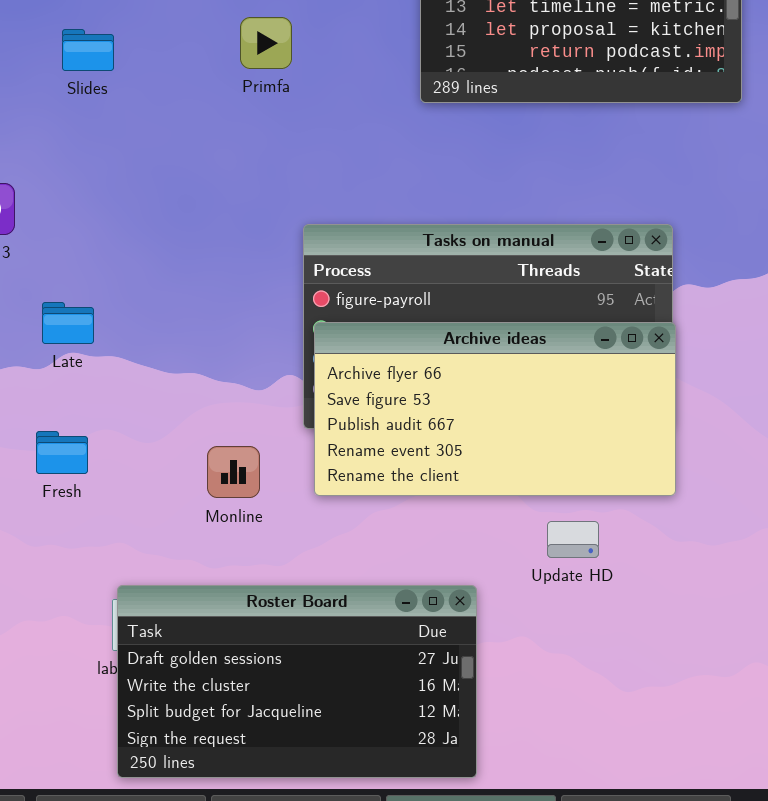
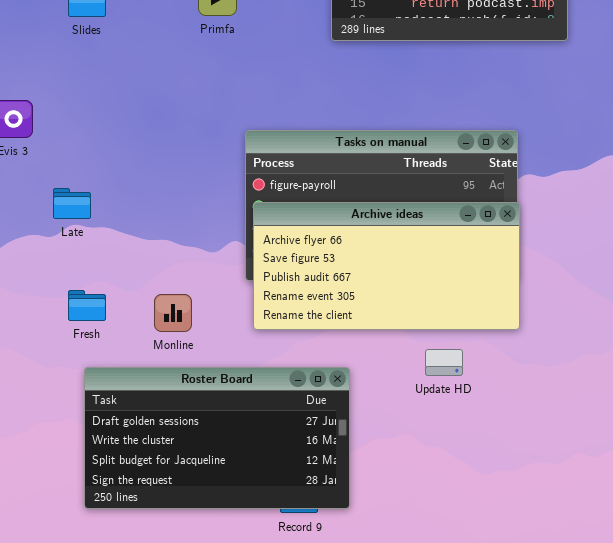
Fresh: [36,431,88,474] -> [68,290,106,321], moved
Monline: [207,446,260,498] -> [154,294,192,332], moved
Roster Board: [117,585,477,778] -> [84,367,350,509], moved

